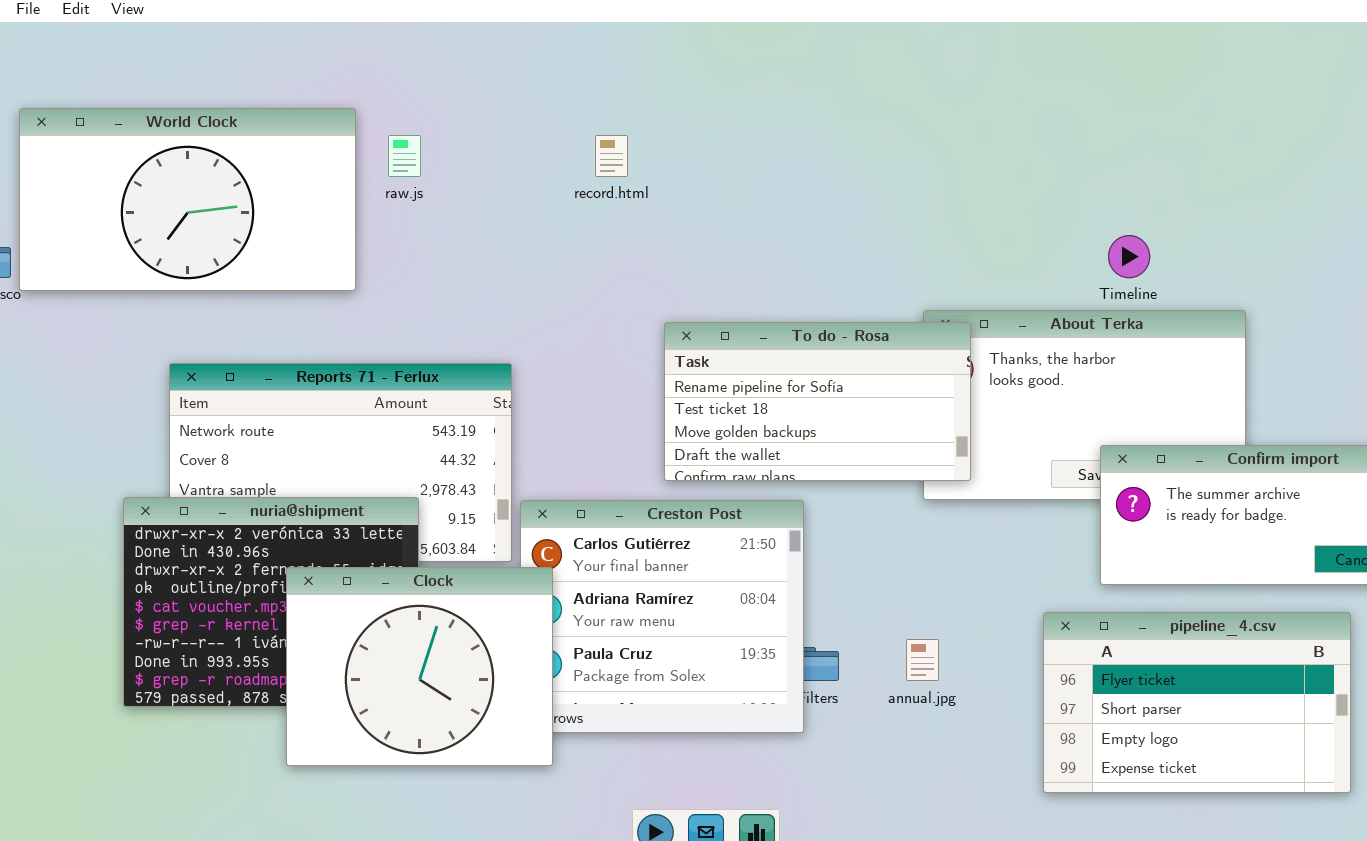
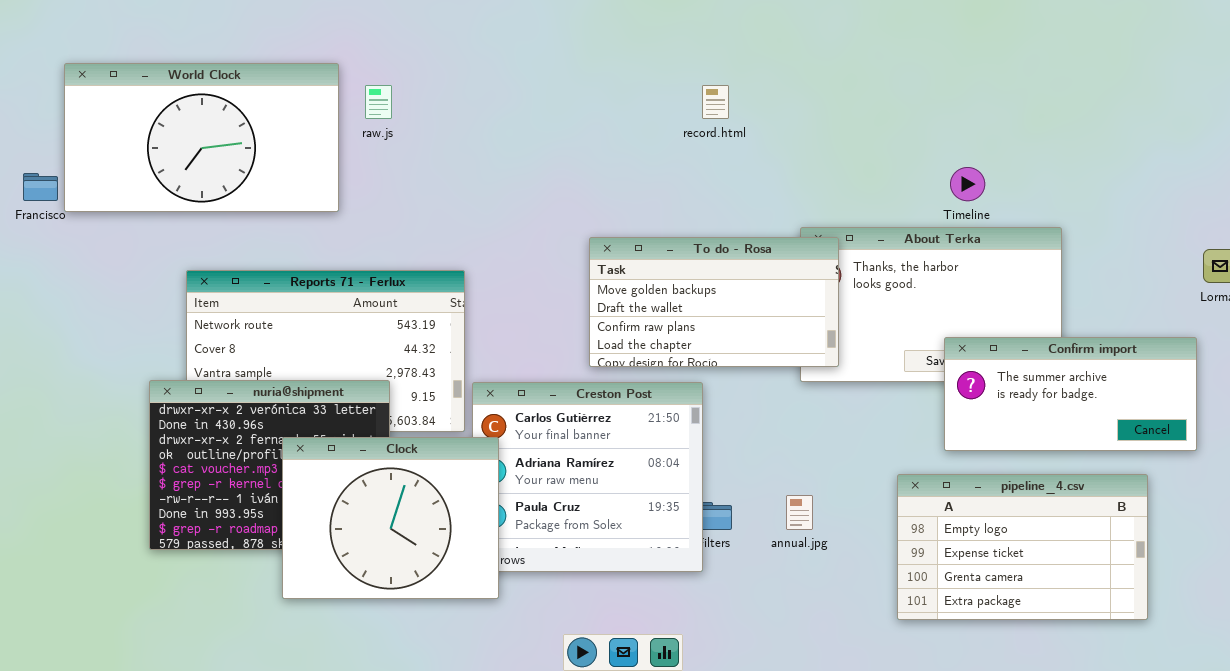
record.html: [595,135,628,177] -> [702,85,729,119], moved
To do - Rosa: [664,322,971,481] -> [589,237,839,367], scrolled down 2 rows
pipeline_4.csv: [1043,612,1351,793] -> [897,474,1148,620], scrolled down 2 rows

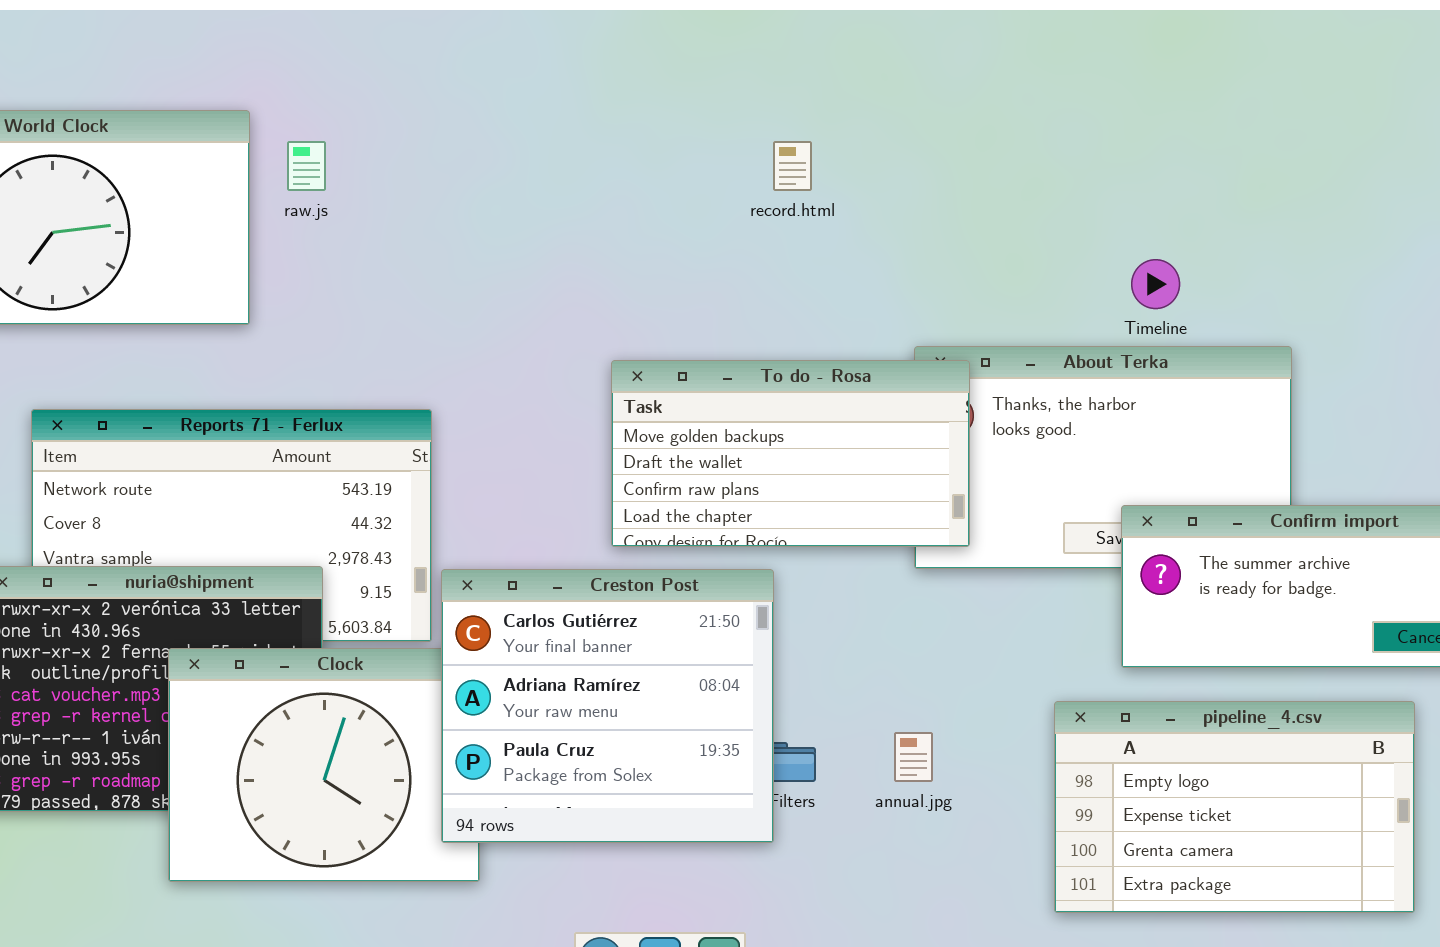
Creston Post: [472,382,703,572] -> [441,569,774,843], raised

